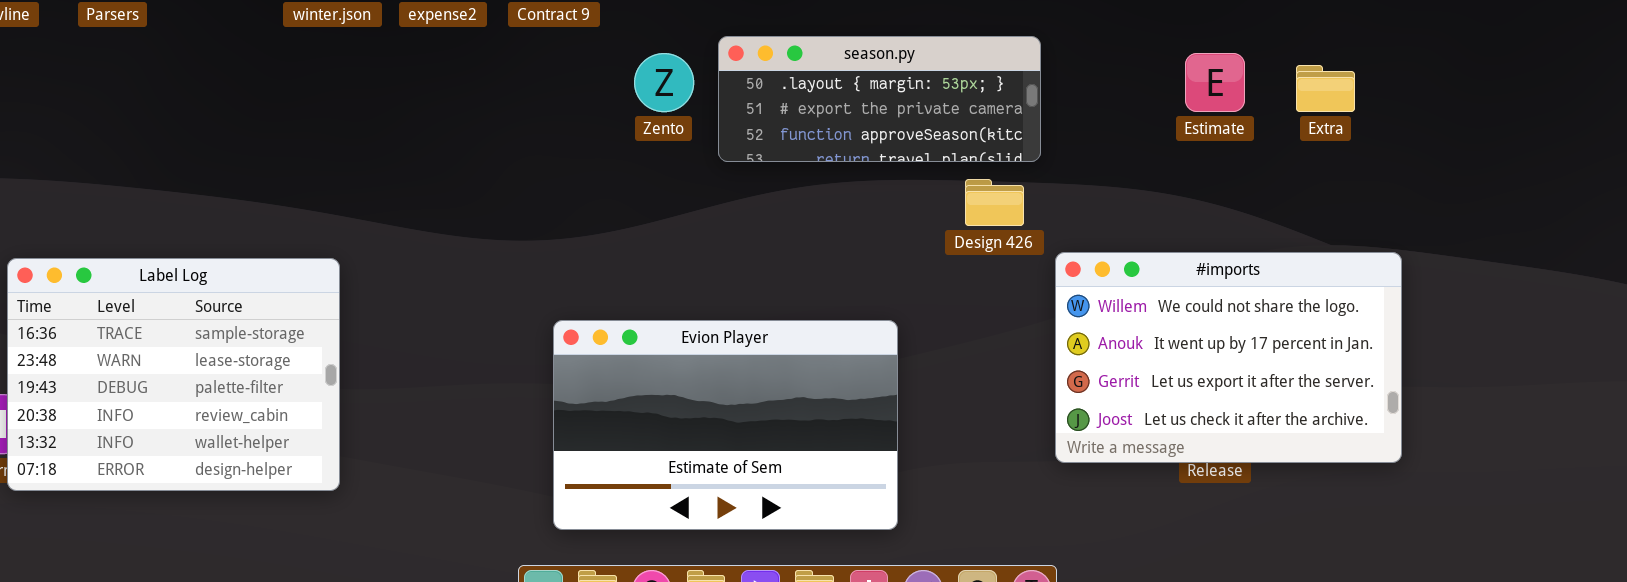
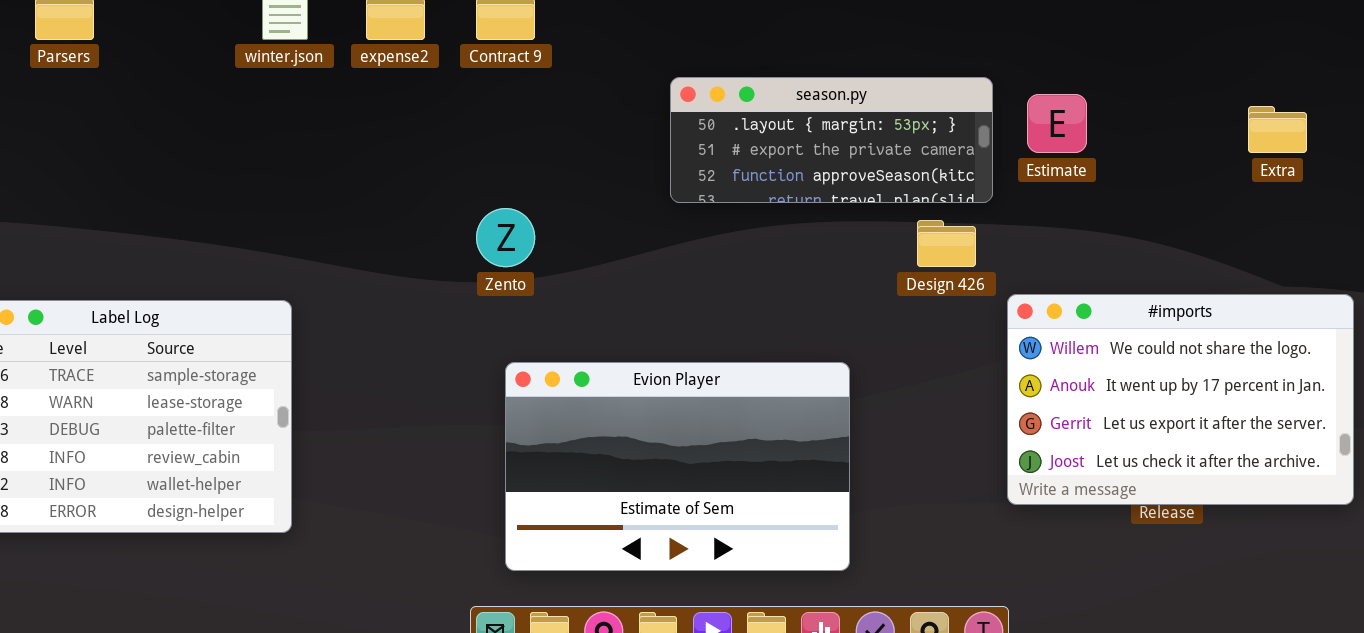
Zento: [634,53,694,112] -> [476,208,535,267], moved
Estimate: [1185,53,1245,112] -> [1027,94,1087,153], moved

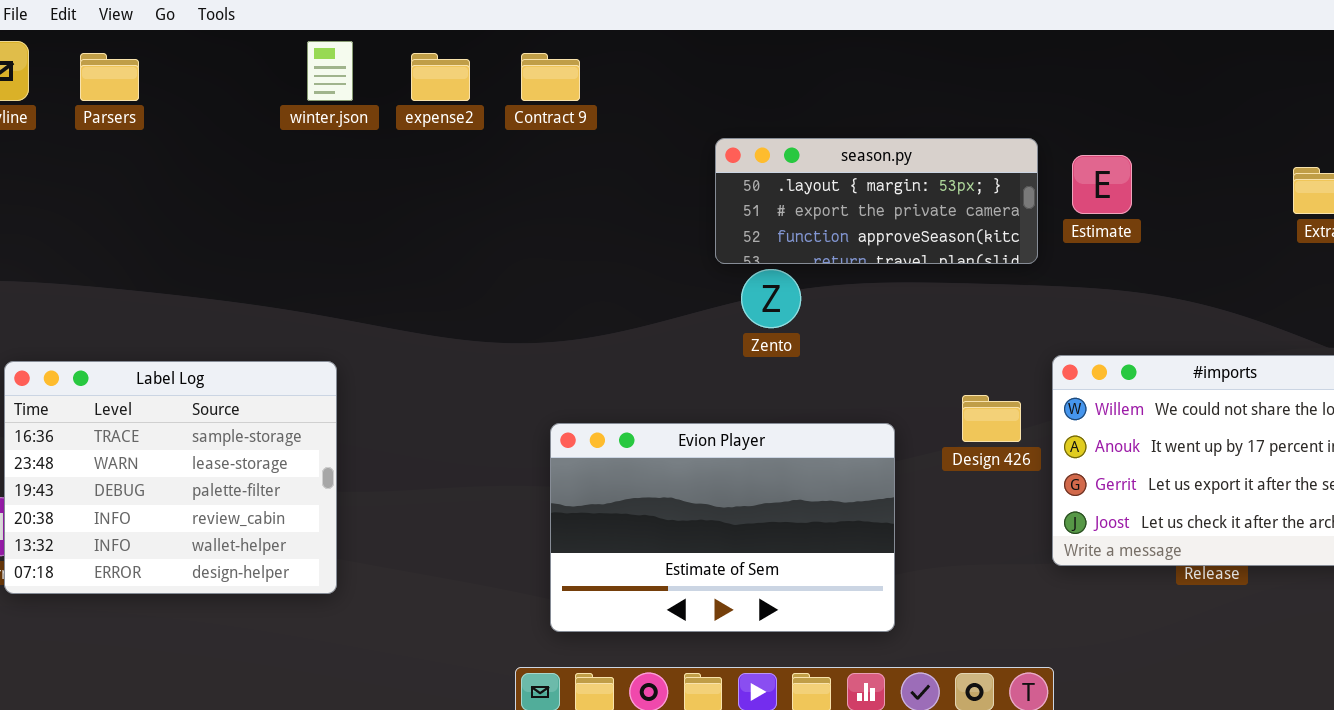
Zento: [476,208,535,267] -> [741,269,801,328], moved
Design 426: [917,220,976,267] -> [962,395,1021,442], moved

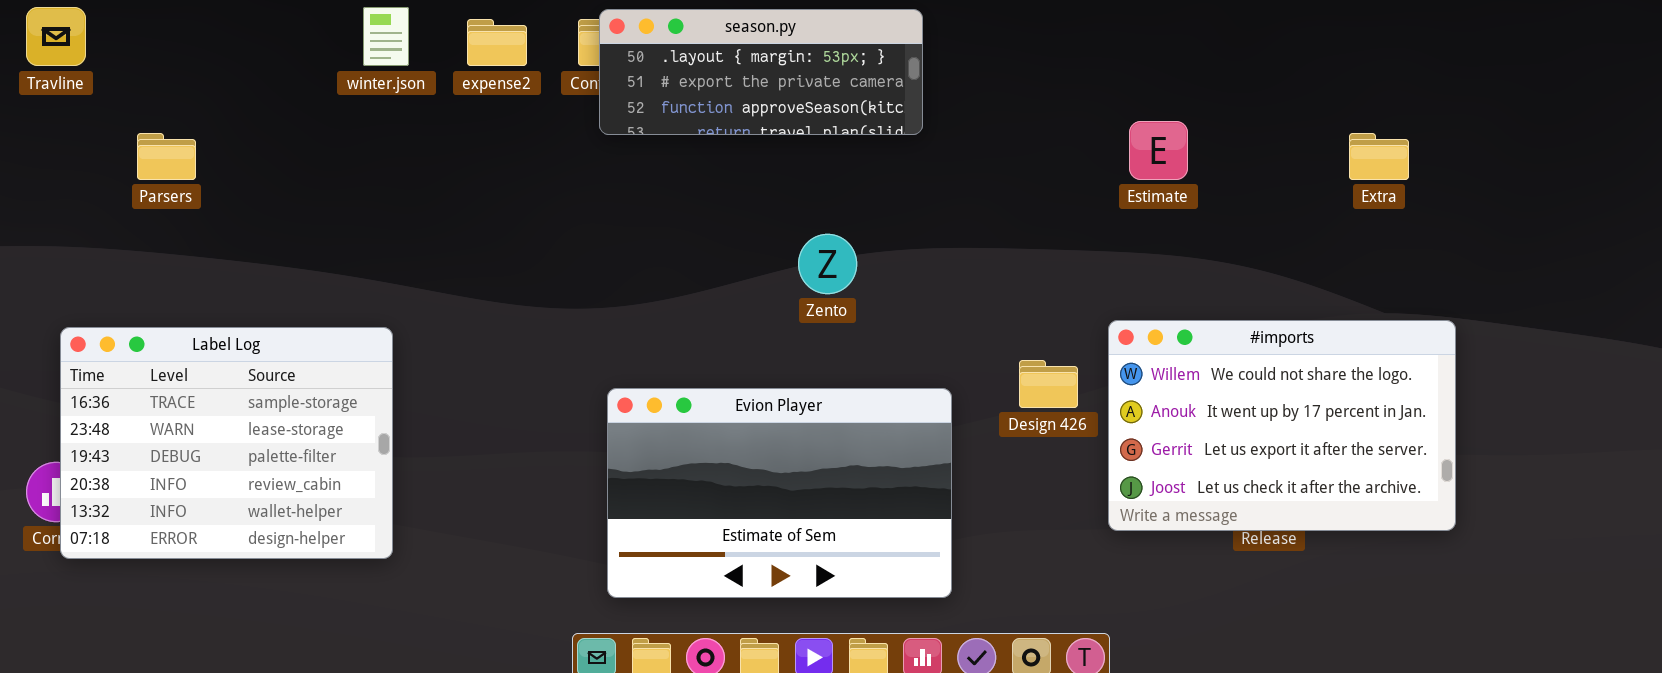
Parsers: [80,53,139,101] -> [137,133,196,180], moved
season.py: [715,138,1038,264] -> [599,9,923,135], moved

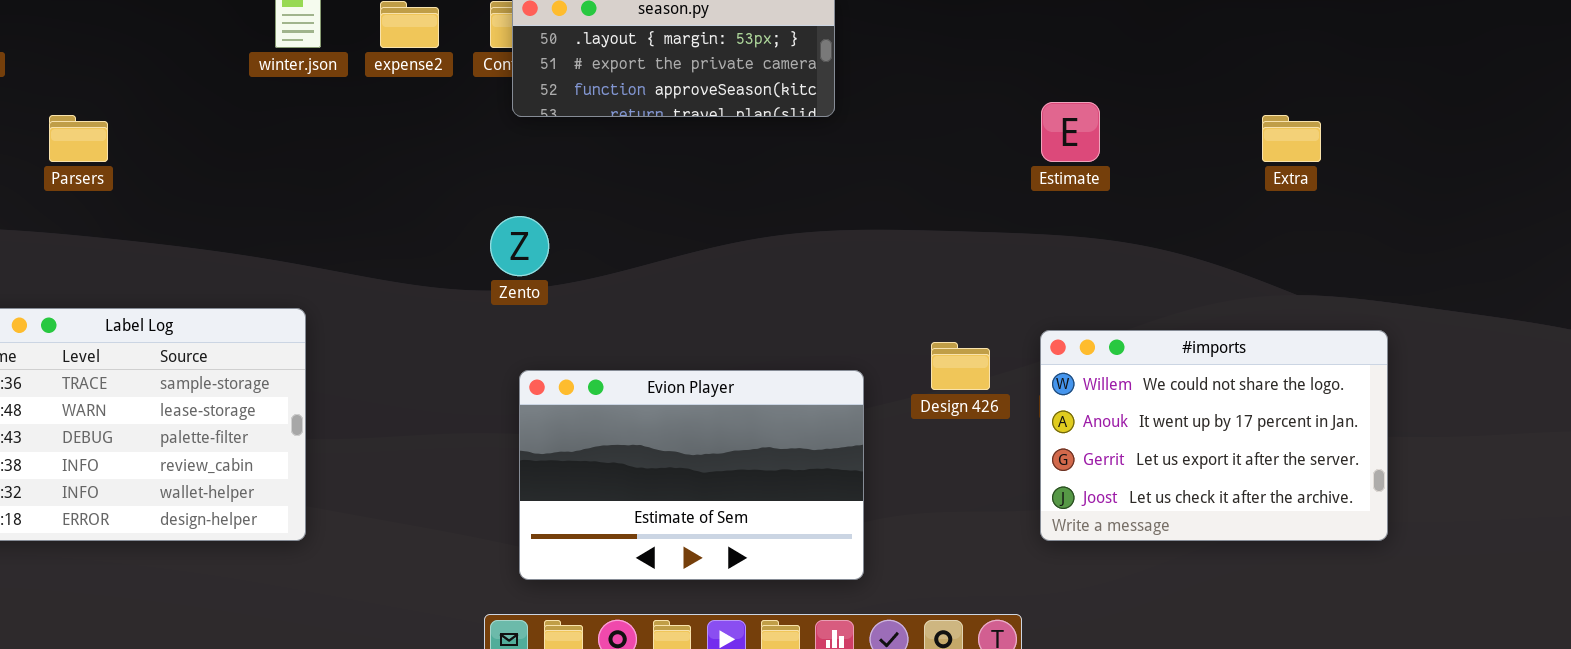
Zento: [798,234,857,294] -> [490,216,549,276], moved
#imports: [1108,320,1456,531] -> [1040,330,1388,541], moved

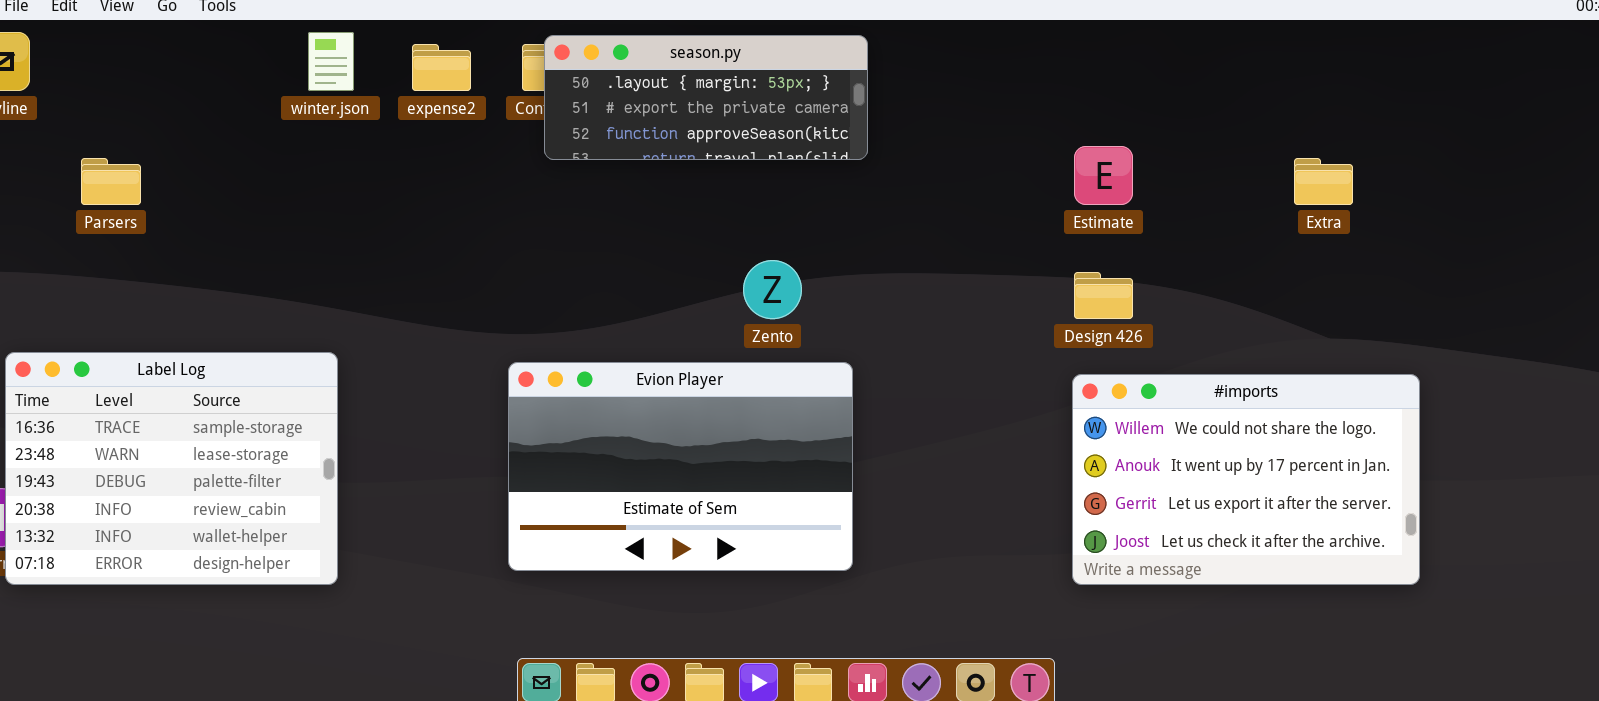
Zento: [490,216,549,276] -> [743,260,802,319], moved
Design 426: [931,342,990,390] -> [1074,272,1133,319], moved
Evion Player: [519,370,864,580] -> [508,362,853,571], moved

